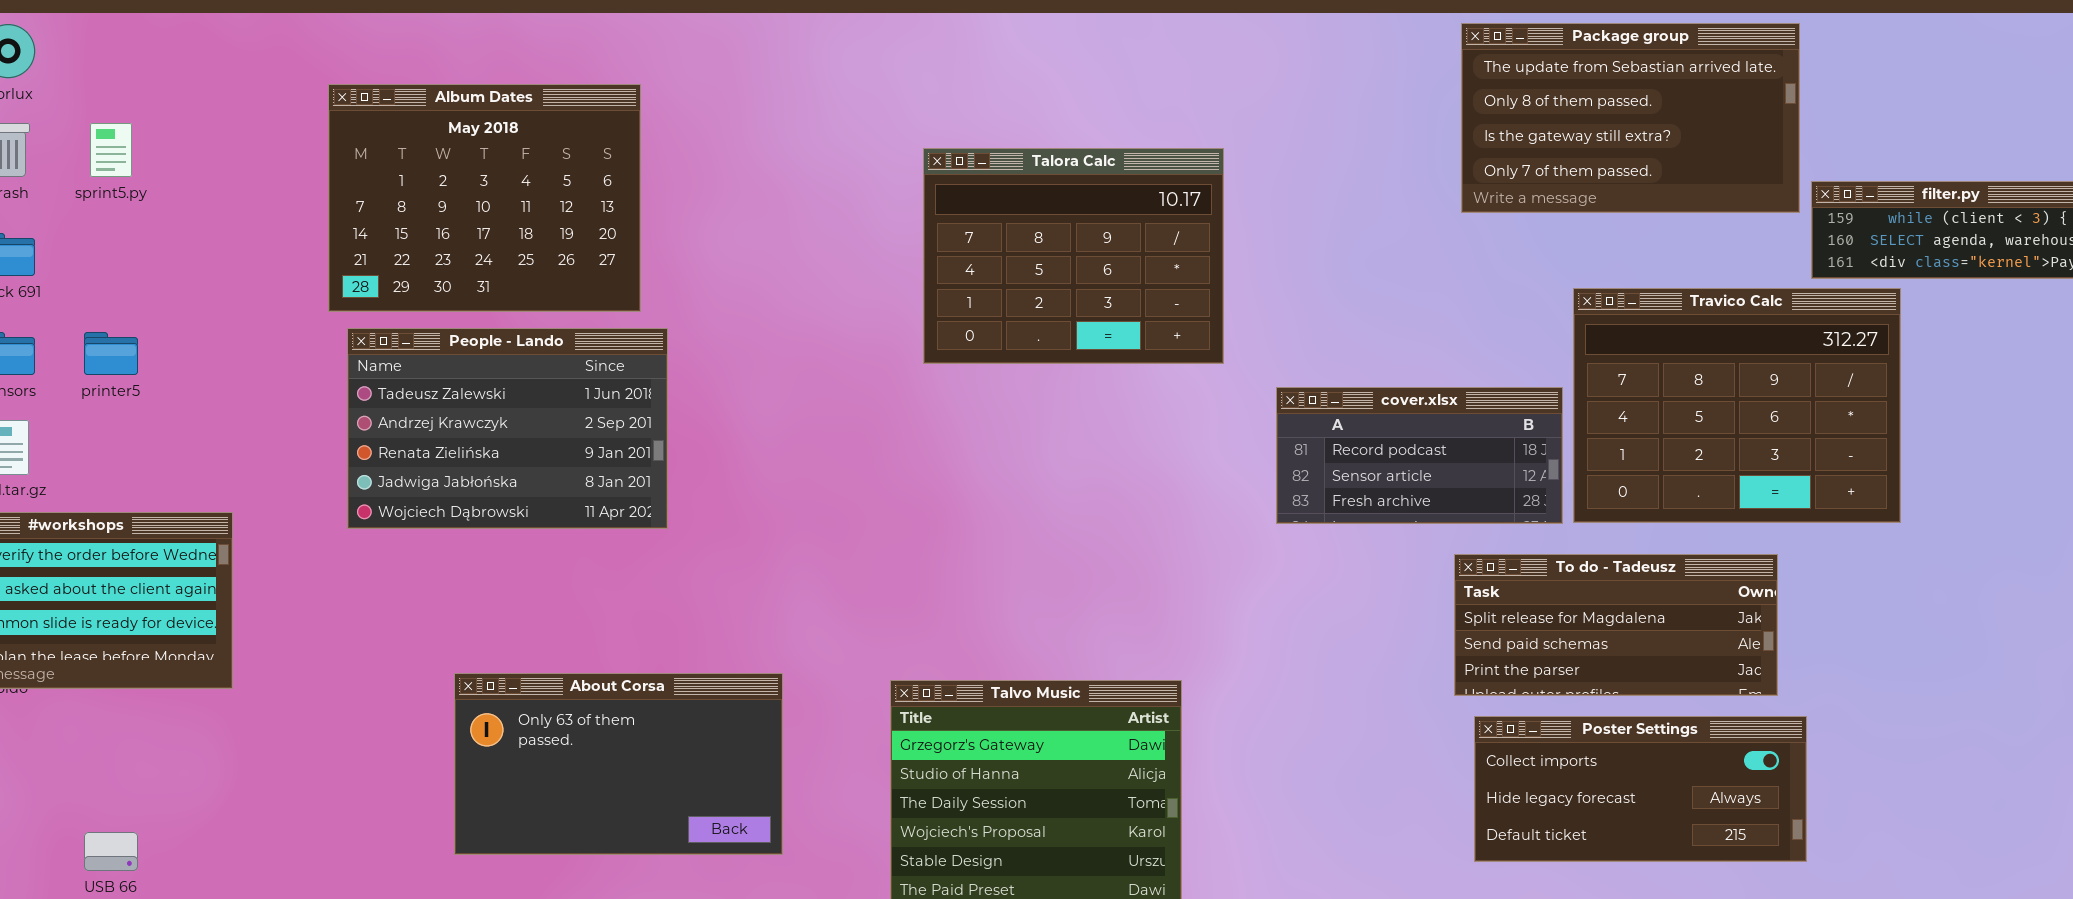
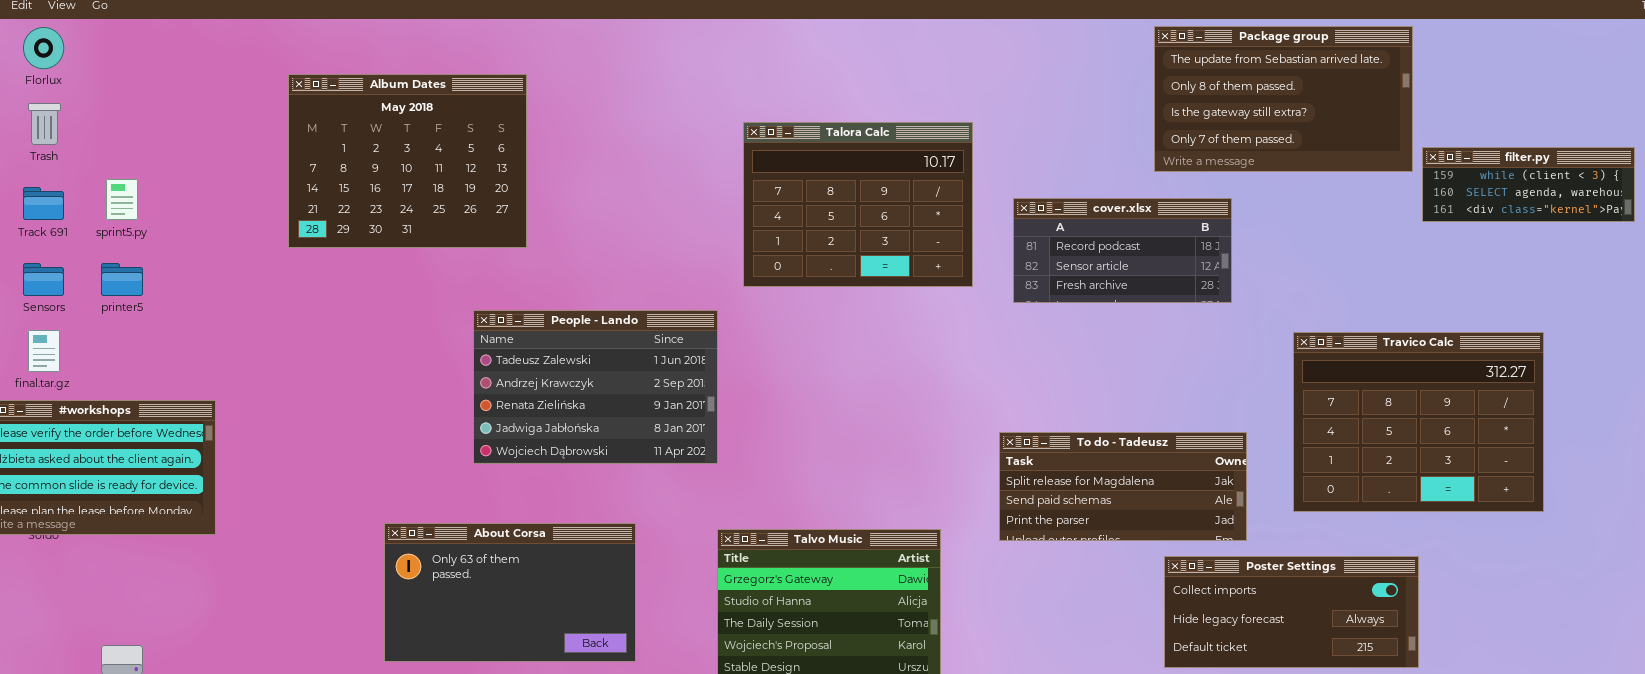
sprint5.py: [90,123,132,177] -> [106,179,138,220], moved
Travico Calc: [1573,288,1901,523] -> [1293,332,1544,512], moved
People - Lando: [347,328,668,529] -> [473,310,718,464], moved
cover.xlsx: [1276,387,1563,524] -> [1013,198,1232,303], moved
To do - Tadeusz: [1454,554,1778,696] -> [999,432,1247,541], moved

